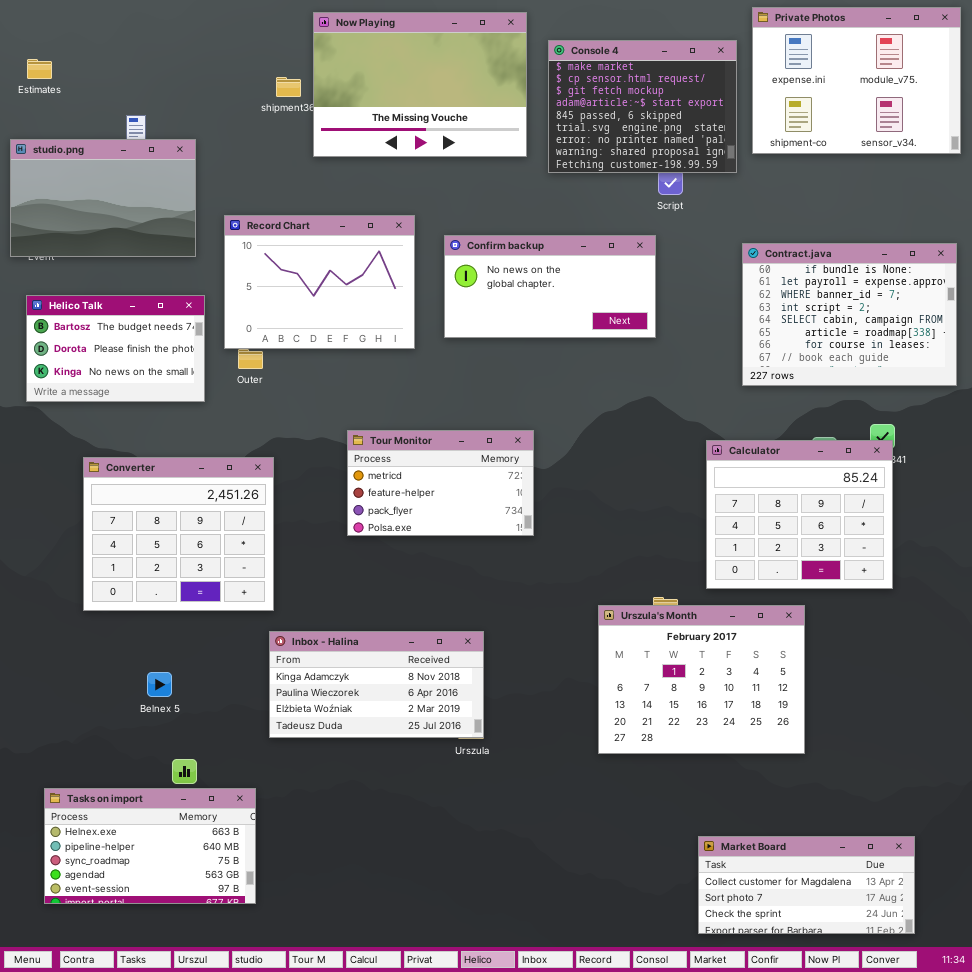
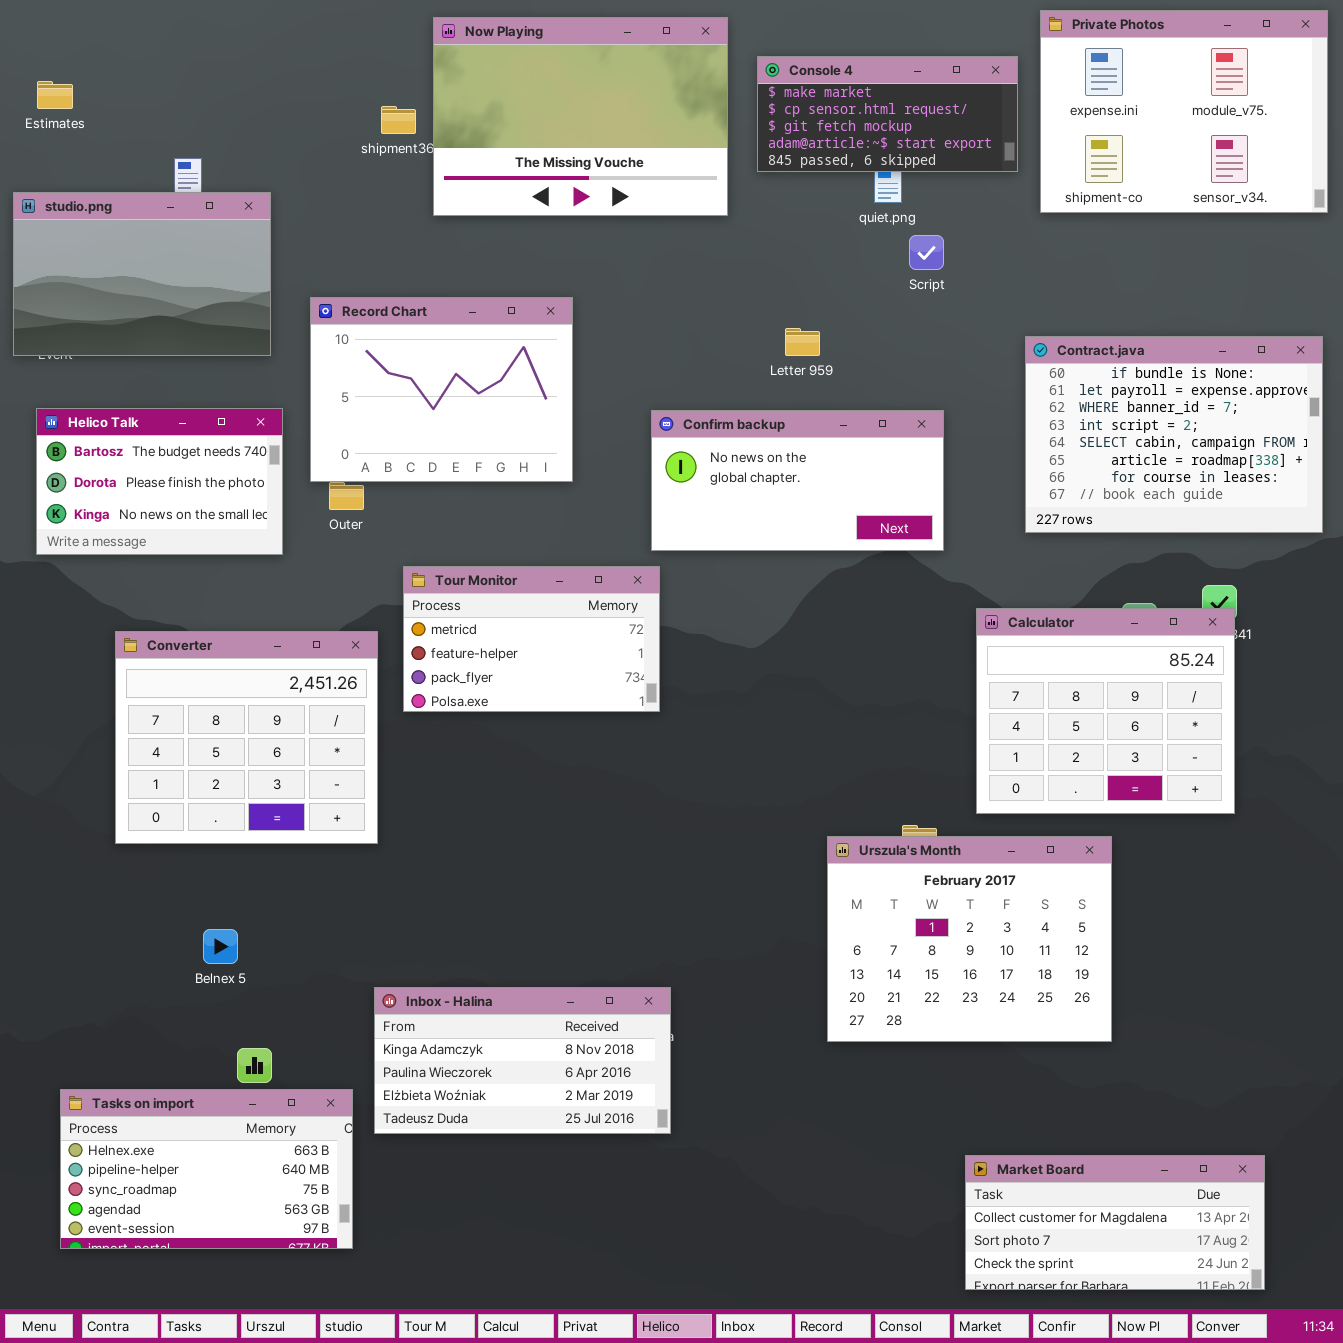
Console 4: [548,40,737,173] -> [757,56,1018,172], resized
Confirm backup: [444,235,656,338] -> [651,410,944,551], moved
Tour Monitor: [347,430,534,536] -> [403,566,660,712], moved
Inbox - Halina: [269,631,484,738] -> [374,987,671,1134], moved

